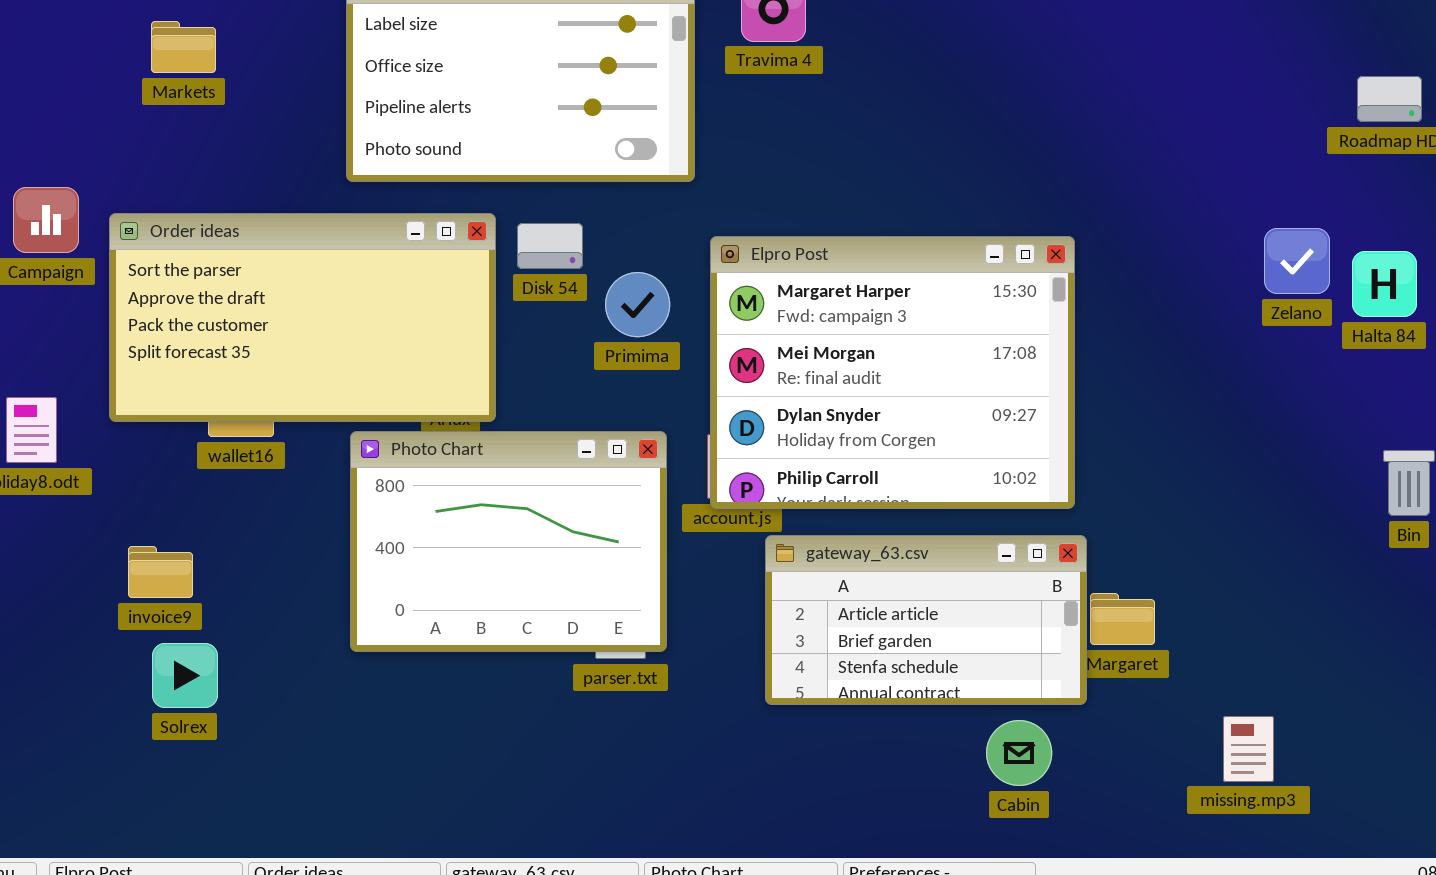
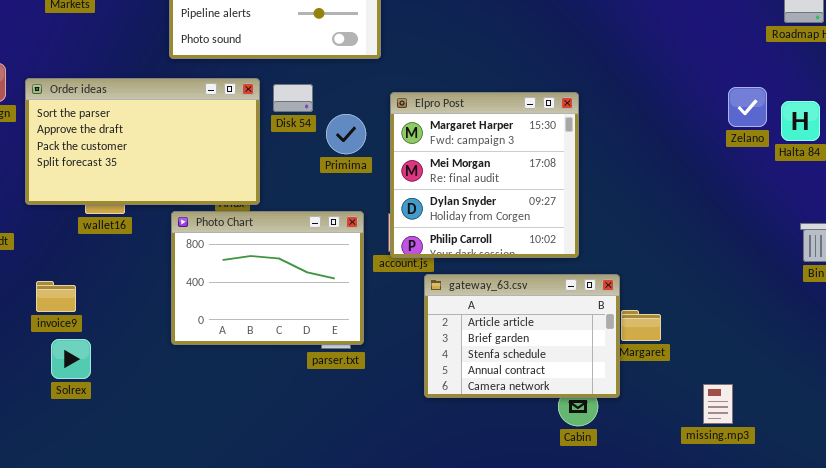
Elpro Post: [710,236,1075,509] -> [390,92,579,258], resized
gateway_63.csv: [765,535,1087,705] -> [424,274,620,398], resized

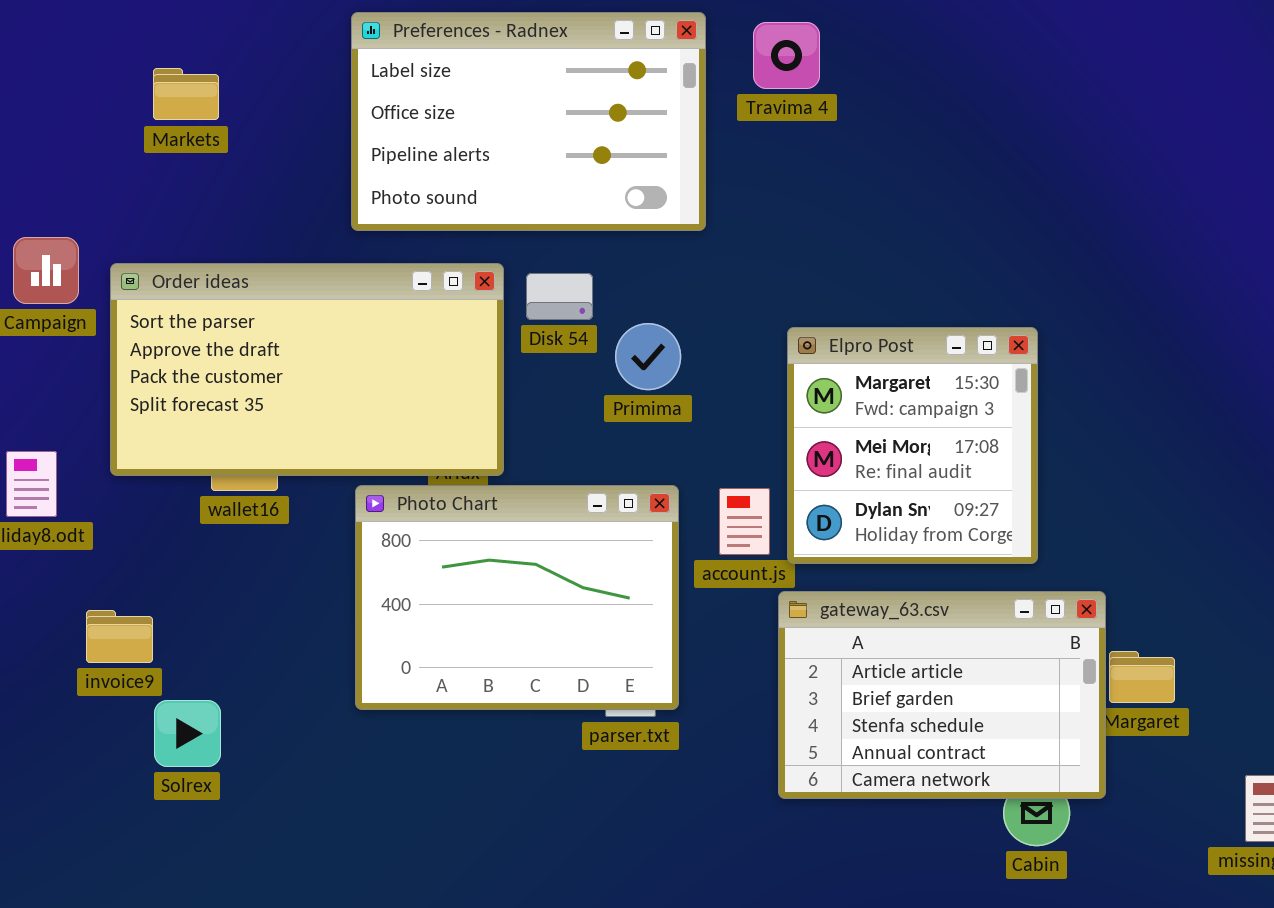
Elpro Post: [390,92,579,258] -> [787,327,1038,564], resized
invoice9: [36,281,76,312] -> [86,610,153,663], moved

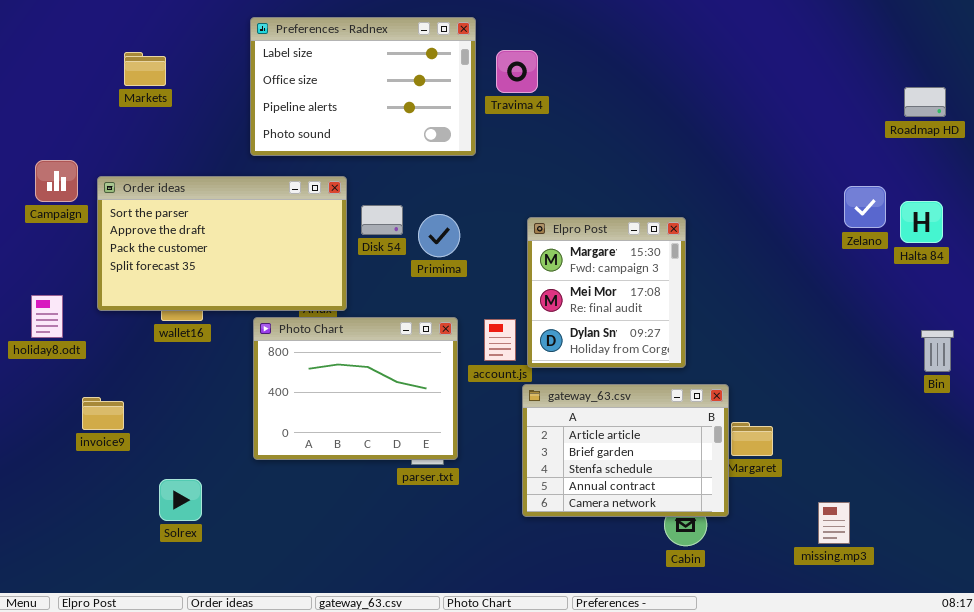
Travima 4: [753,22,820,89] -> [496,50,538,93], moved
Disk 54: [526,273,593,320] -> [361,205,403,235], moved
Solrex: [154,700,221,767] -> [159,479,202,521], moved

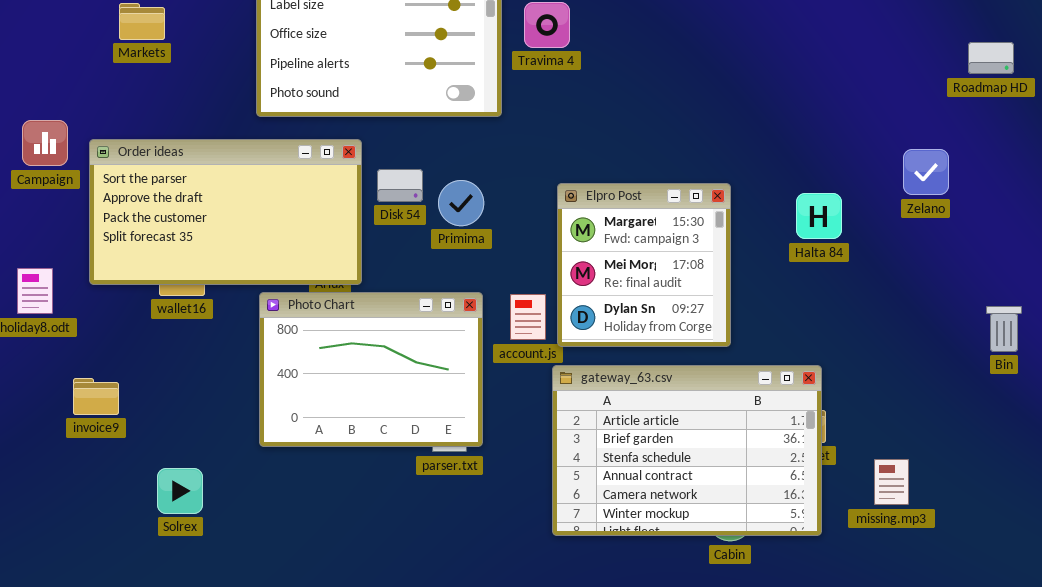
Halta 84: [900,201,943,243] -> [796,193,842,239], moved
gateway_63.csv: [522,384,729,517] -> [552,365,822,536], resized
missing.mp3: [818,502,850,544] -> [874,459,909,505], moved

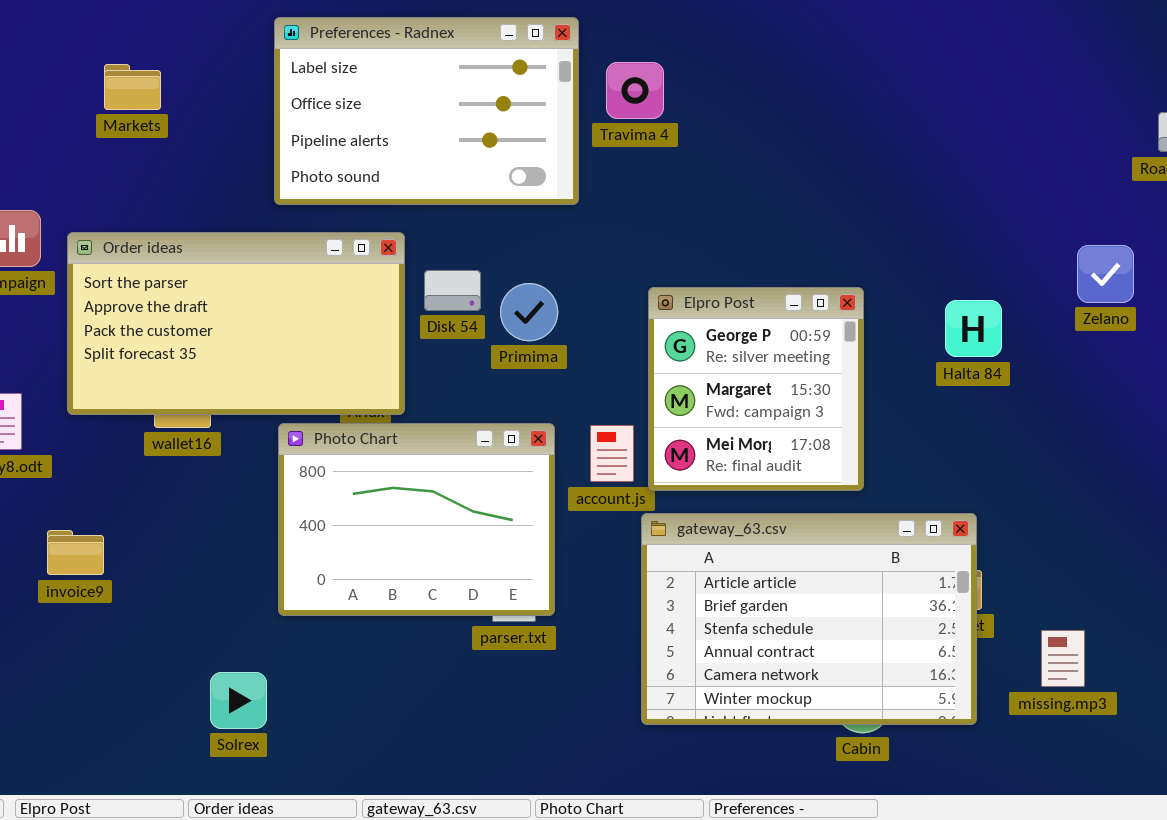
Elpro Post: [557,183,731,347] -> [648,287,864,491], scrolled up 1 row
Solrex: [157,468,203,514] -> [210,672,267,729], moved

